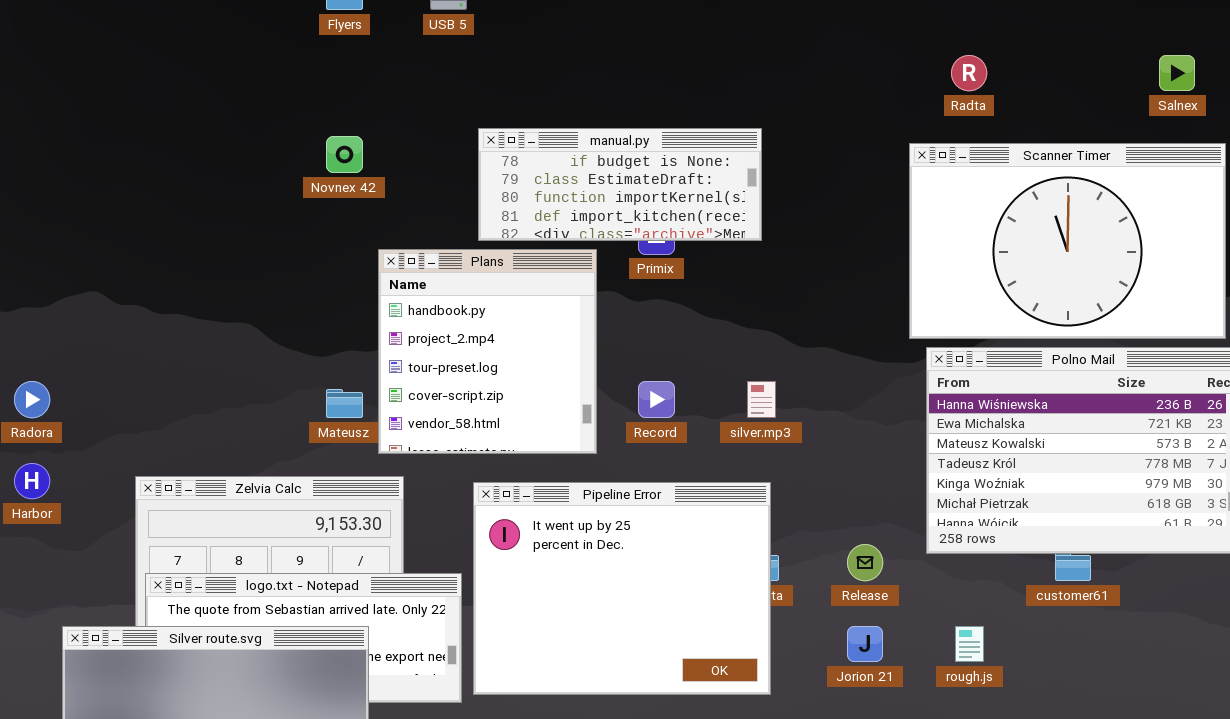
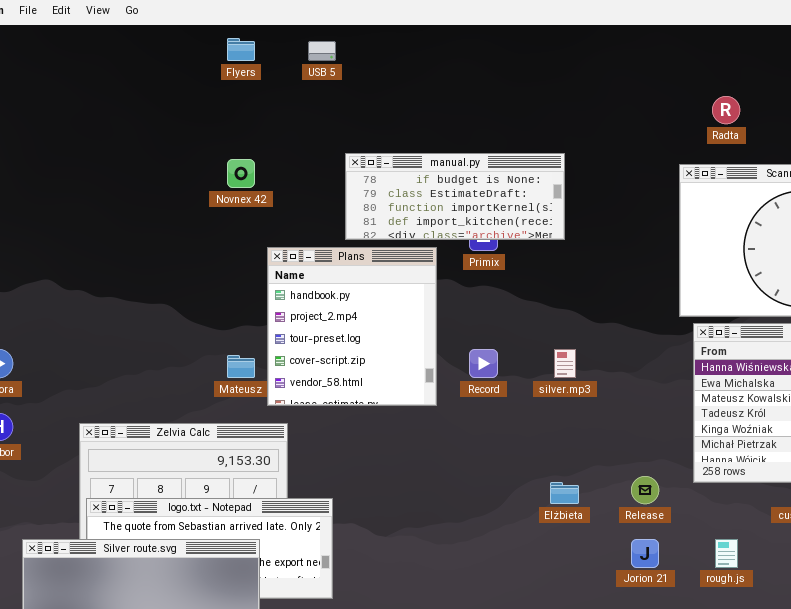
Pipeline Error: [473,482,771,695] -> none, closed

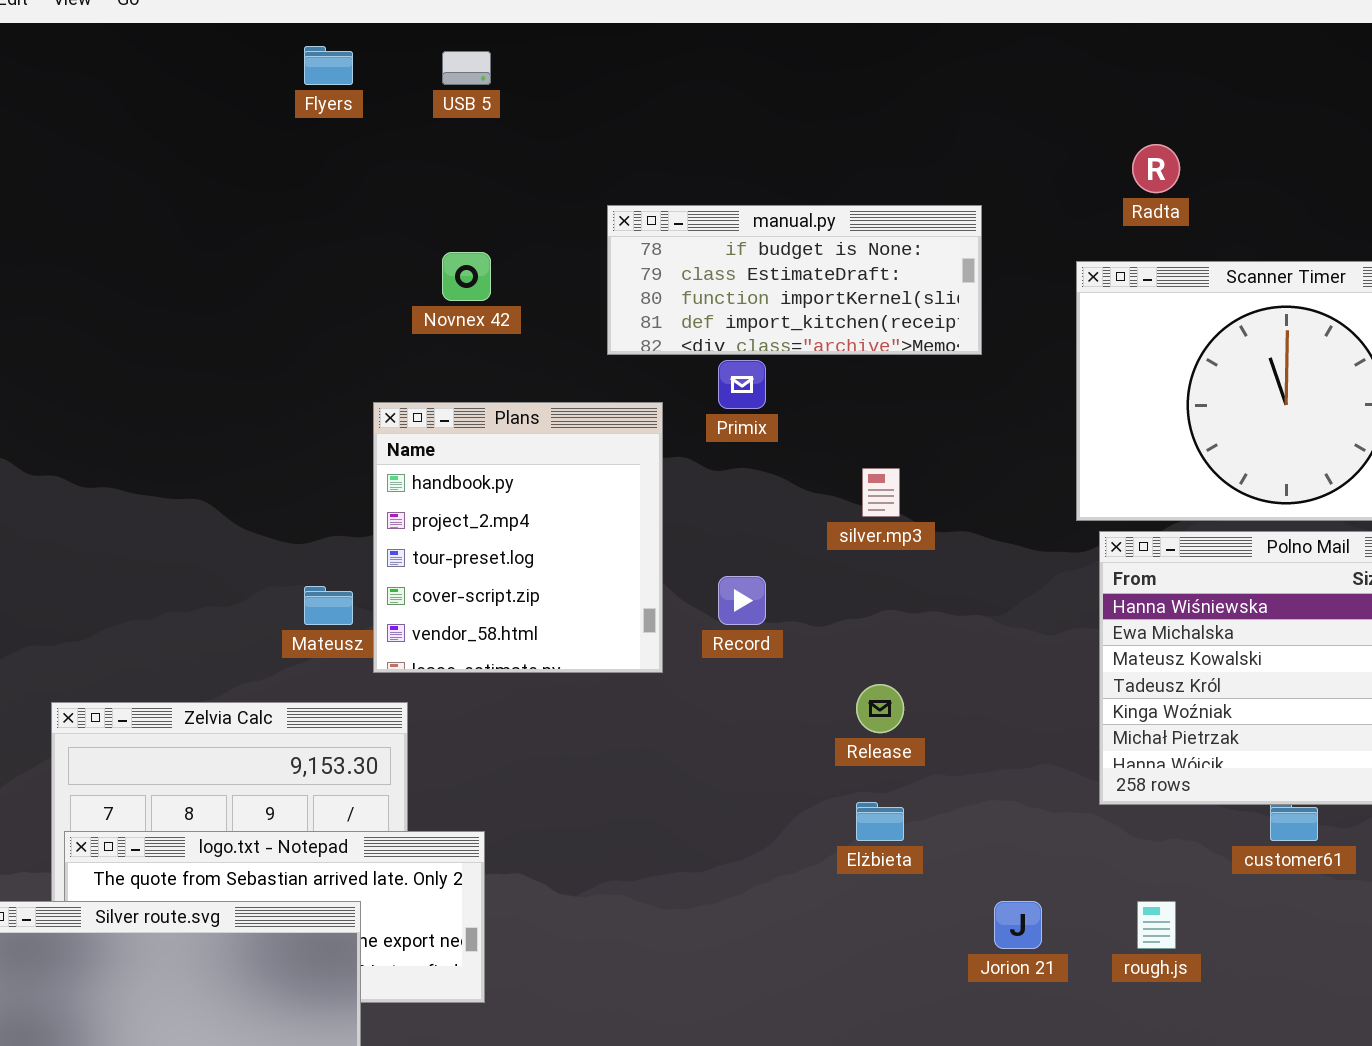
manual.py: [345,153,565,240] -> [607,205,982,355], moved
Novnex 42: [227,159,255,188] -> [442,252,491,301], moved
silver.mp3: [554,349,576,378] -> [862,468,900,517], moved
Release: [631,476,659,504] -> [856,684,904,733], moved

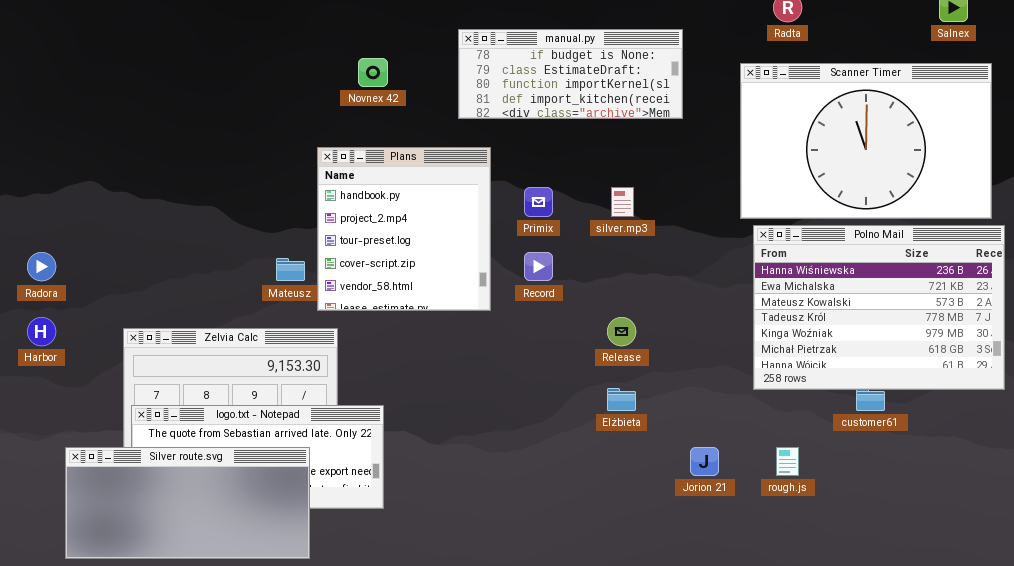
Primix: [718,360,766,409] -> [524,187,553,217], moved

